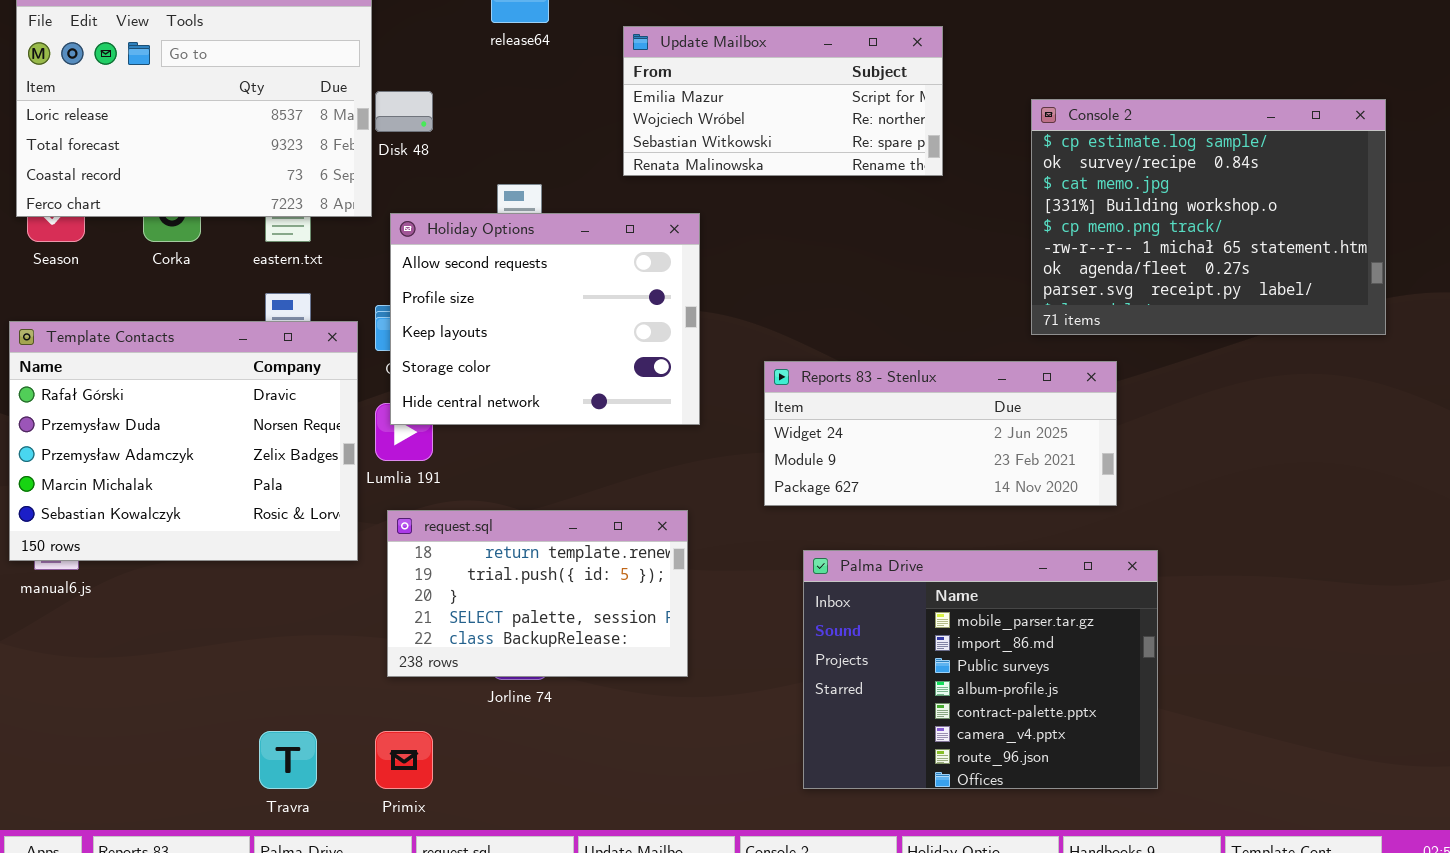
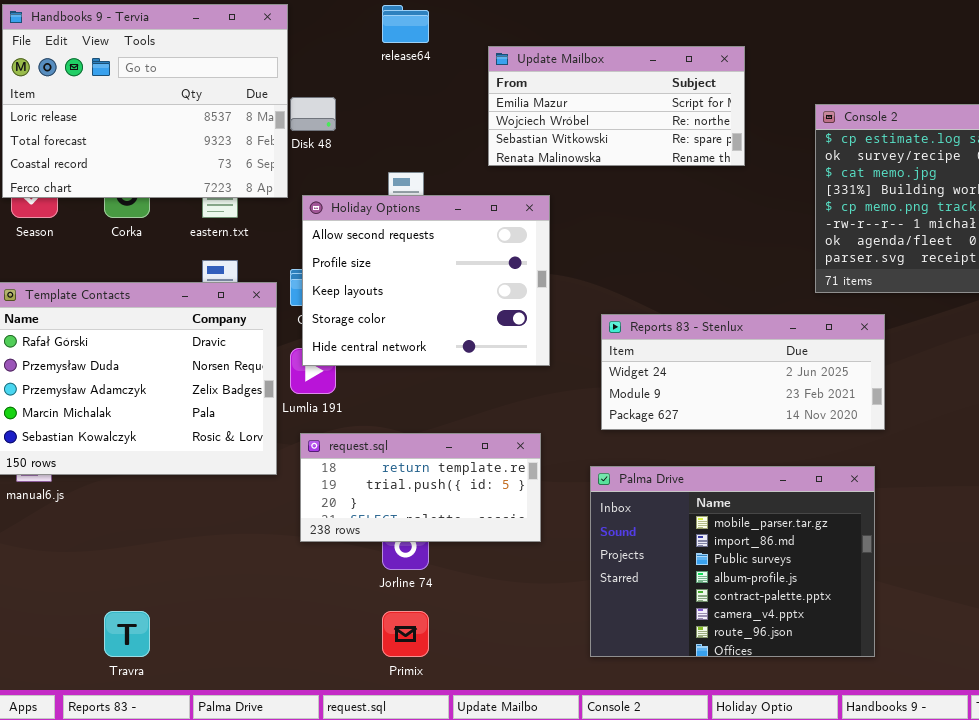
request.sql: [387,510,688,677] -> [300,433,541,542], resized
Palma Drive: [803,550,1158,789] -> [590,466,875,657], moved
Travra: [259,731,317,789] -> [104,611,150,657], moved
Primix: [375,731,433,789] -> [382,611,429,657], moved

